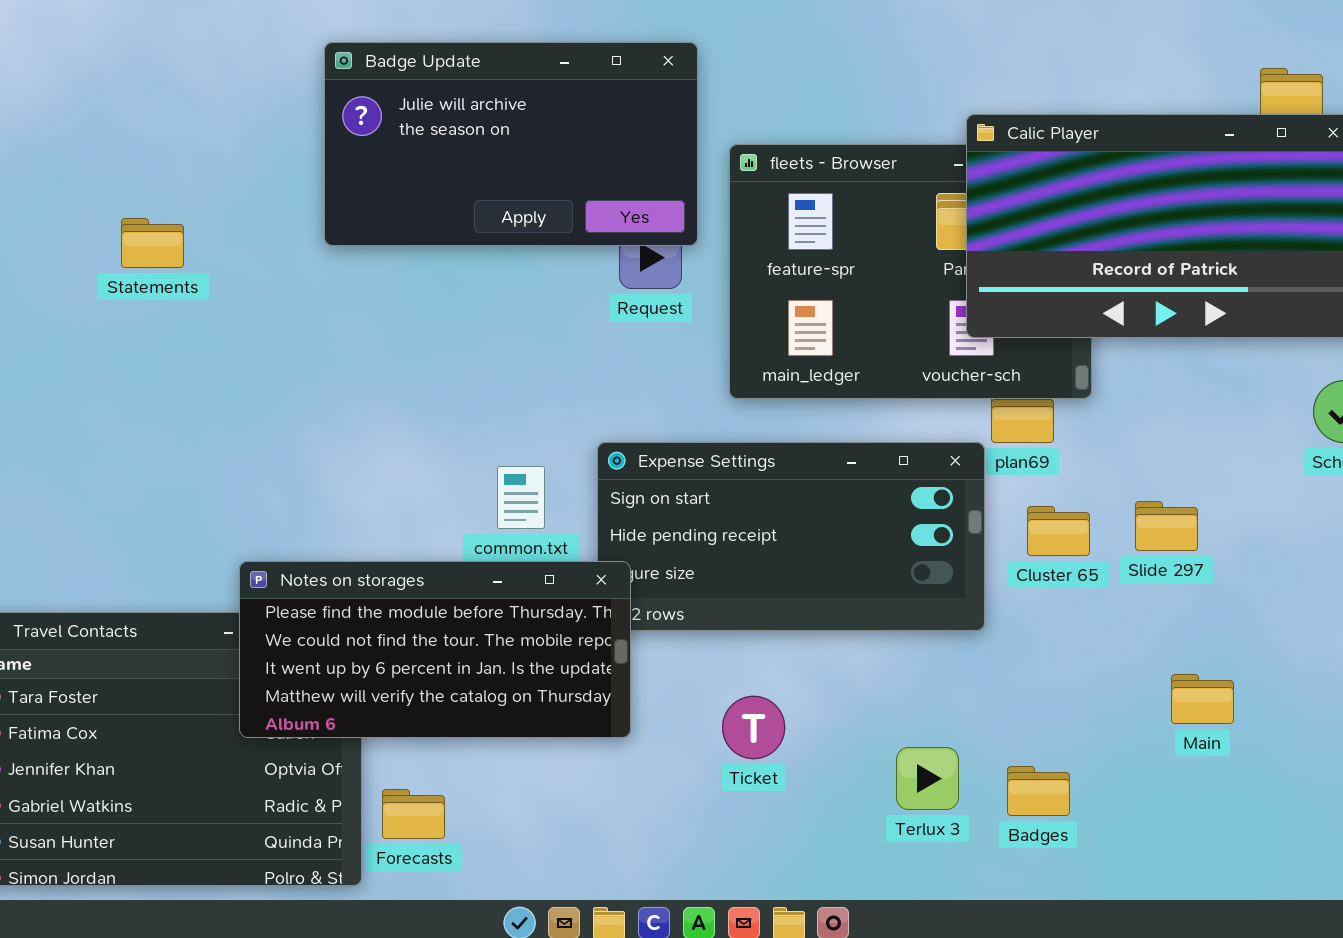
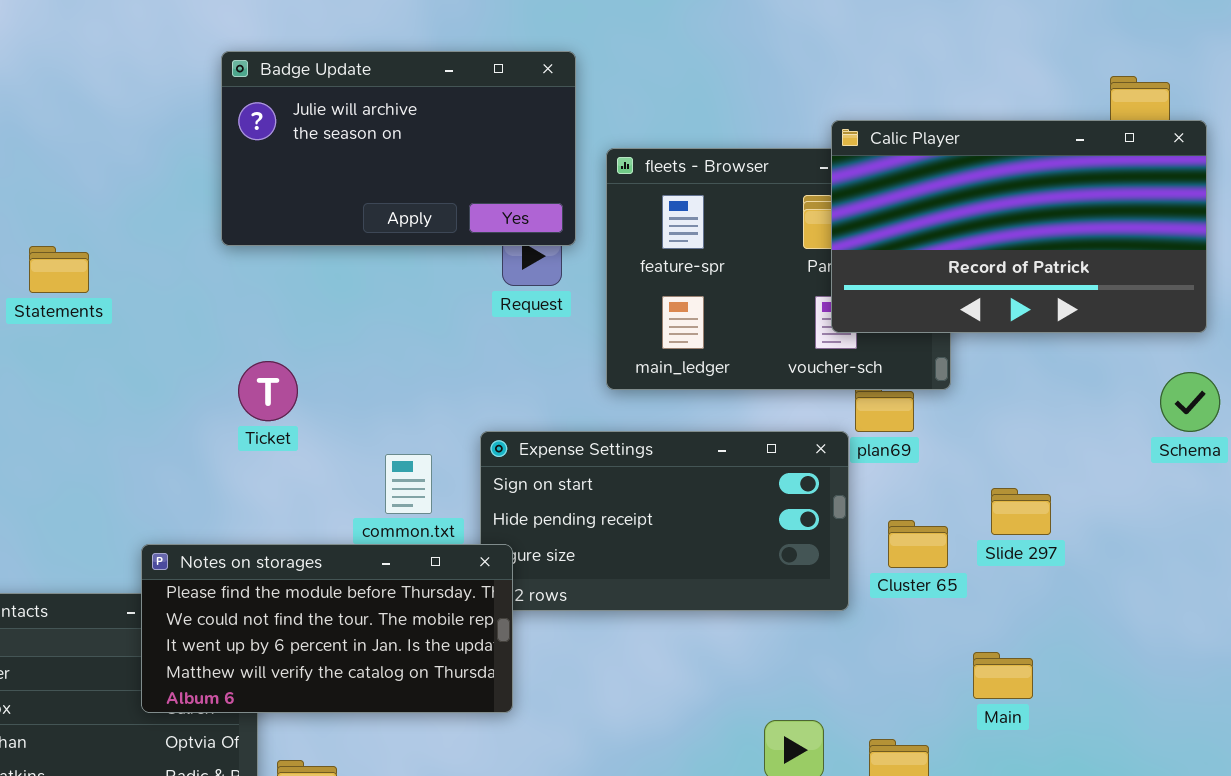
Statements: [121,218,184,268] -> [29,246,89,293], moved
Cluster 65: [1027,506,1090,556] -> [888,520,948,568], moved
Main: [1171,674,1234,724] -> [973,652,1033,699], moved
Ticket: [722,696,785,759] -> [238,361,298,421], moved

